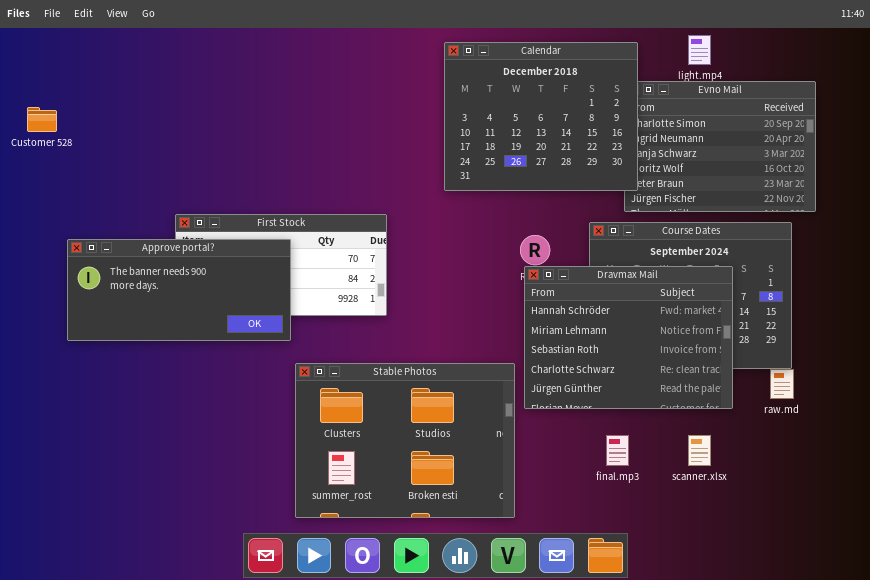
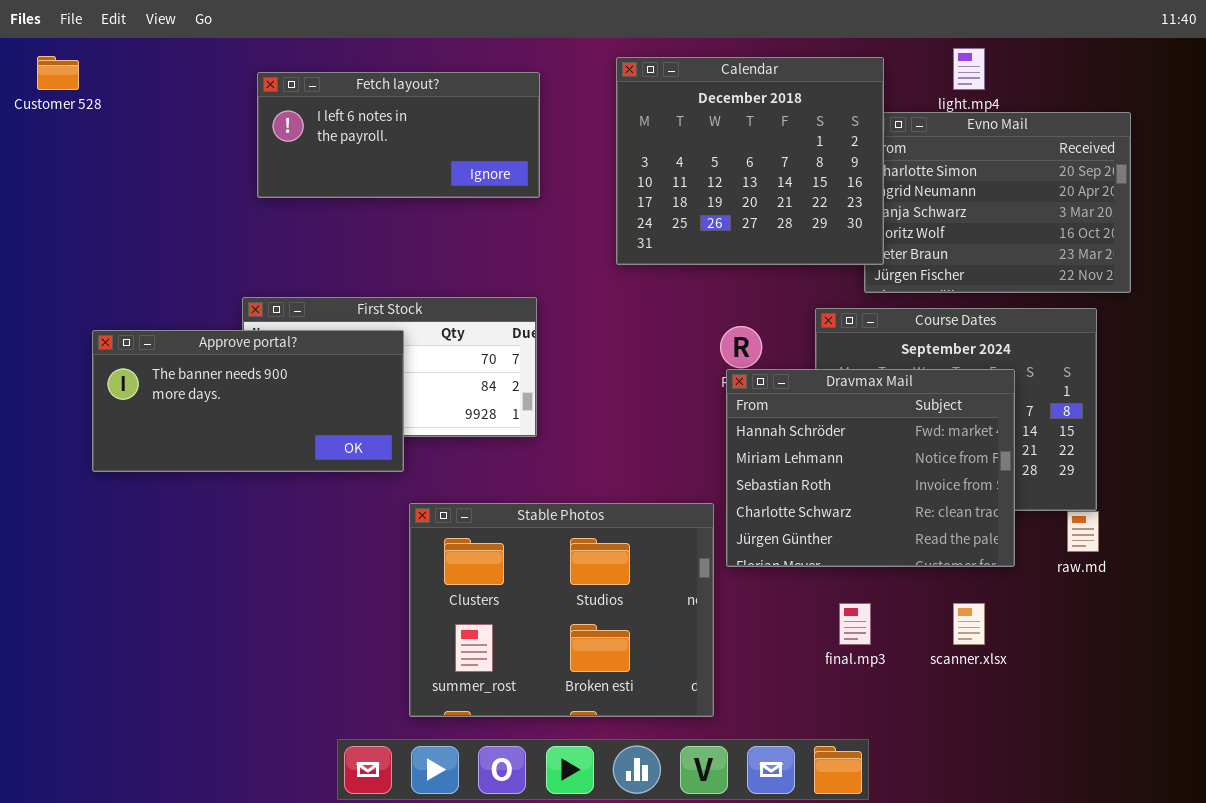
Fetch layout?: none -> [257,72,540,198], opened
Customer 528: [27,107,57,132] -> [37,56,79,90], moved

